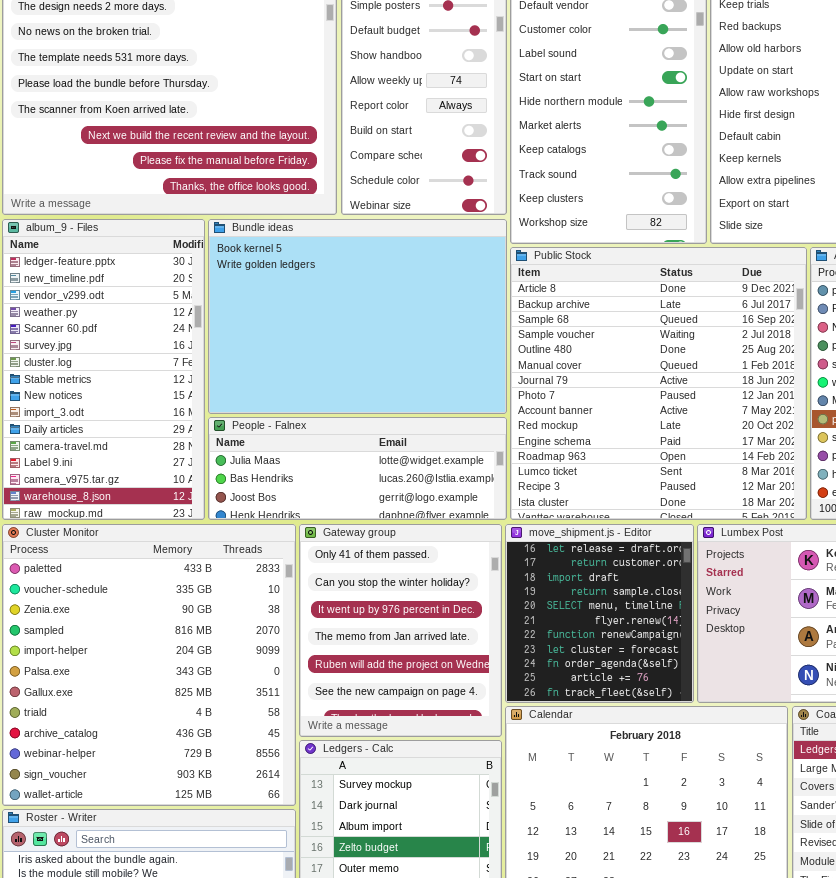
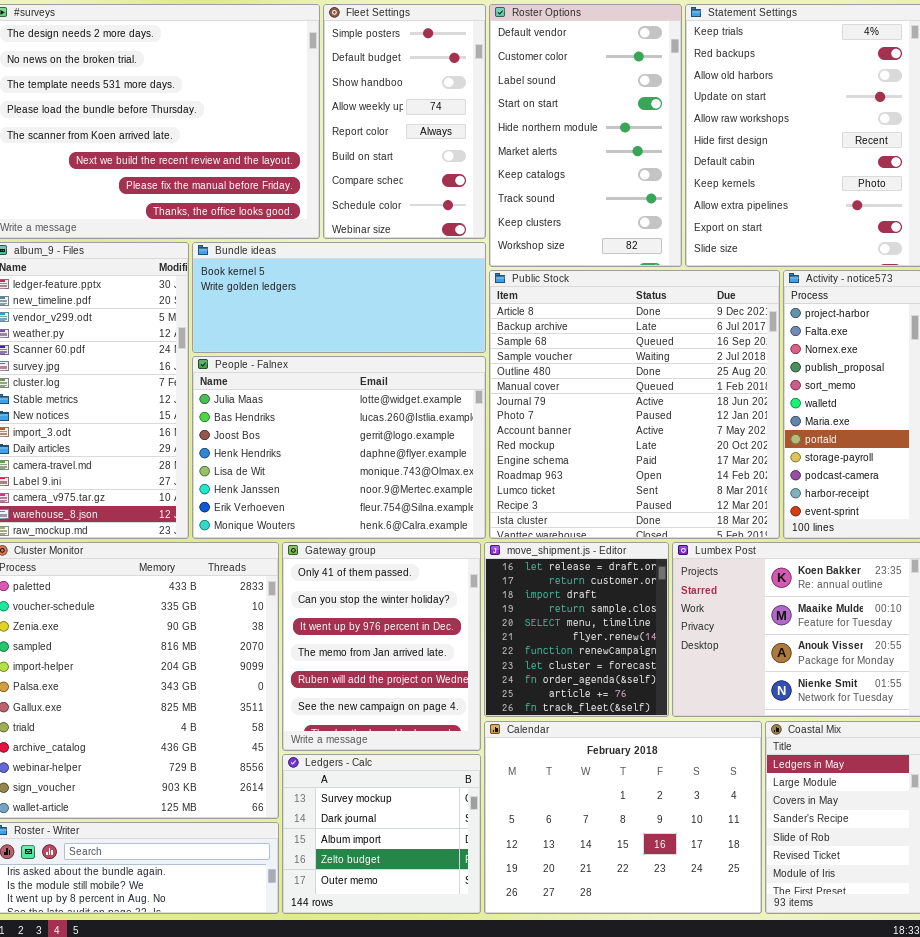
Bundle ideas: [208,219,507,414] -> [192,242,486,353], resized
People - Falnex: [208,417,507,520] -> [192,356,486,539], resized

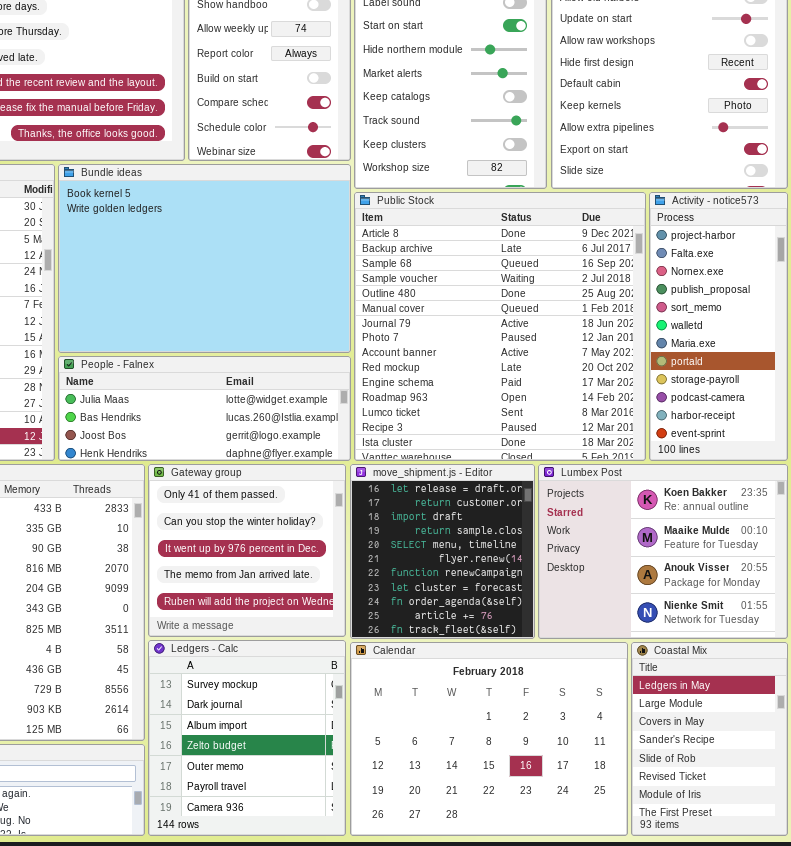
Bundle ideas: [192,242,486,353] -> [58,164,351,353], resized
People - Falnex: [192,356,486,539] -> [58,356,351,461], resized
Gateway group: [282,542,481,751] -> [148,464,346,637], resized
Ledgers - Calc: [282,754,481,914] -> [148,640,346,836], resized

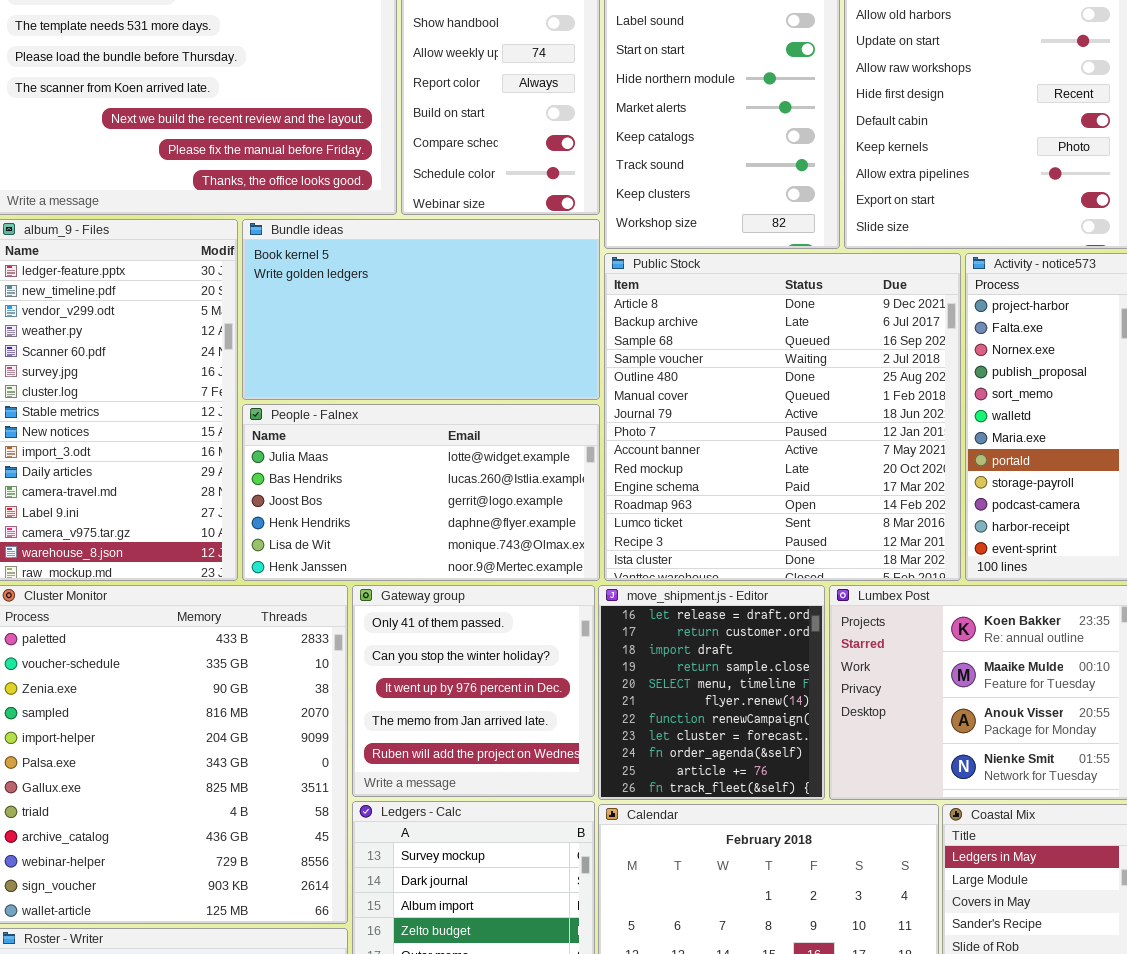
Bundle ideas: [58,164,351,353] -> [242,219,600,400], resized
People - Falnex: [58,356,351,461] -> [242,404,600,581], resized

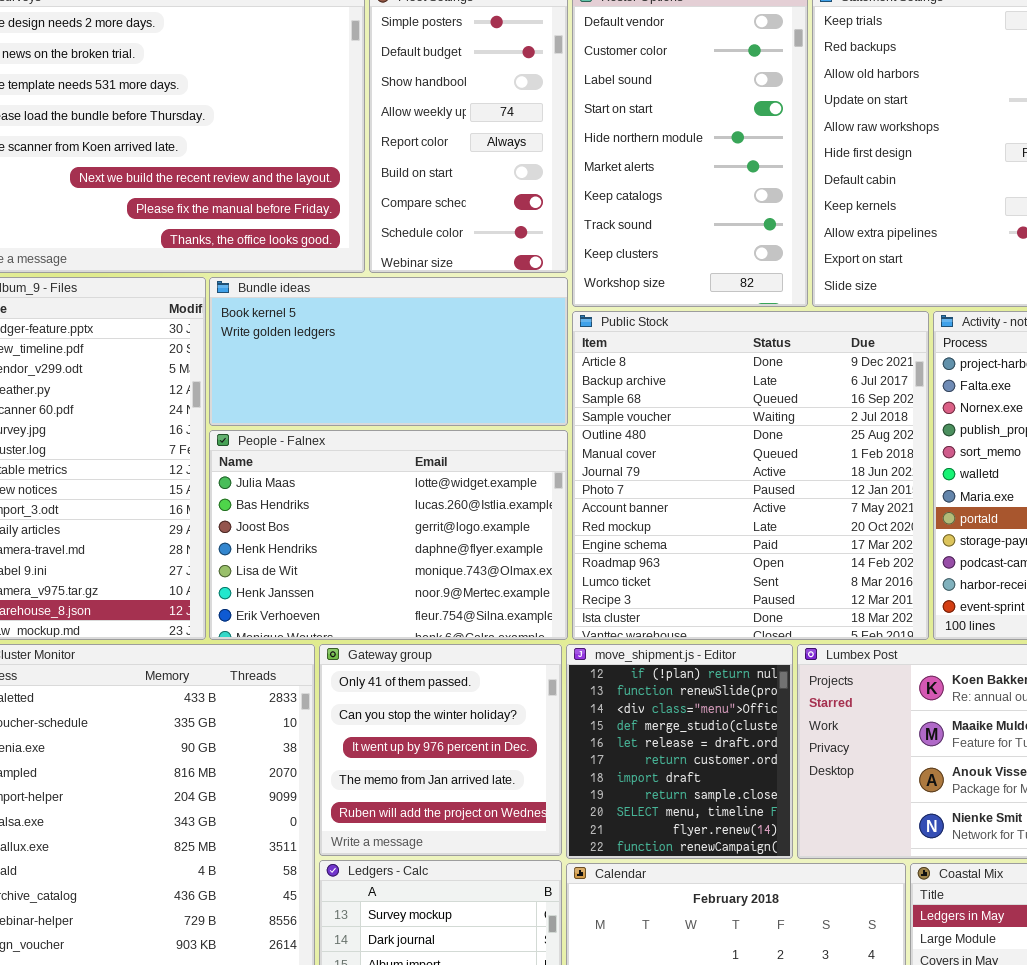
Bundle ideas: [242,219,600,400] -> [209,277,568,426], resized
People - Falnex: [242,404,600,581] -> [209,430,568,640], resized
move_shipment.js - Editor: [598,585,825,800] -> [566,644,793,859], scrolled up 4 rows

